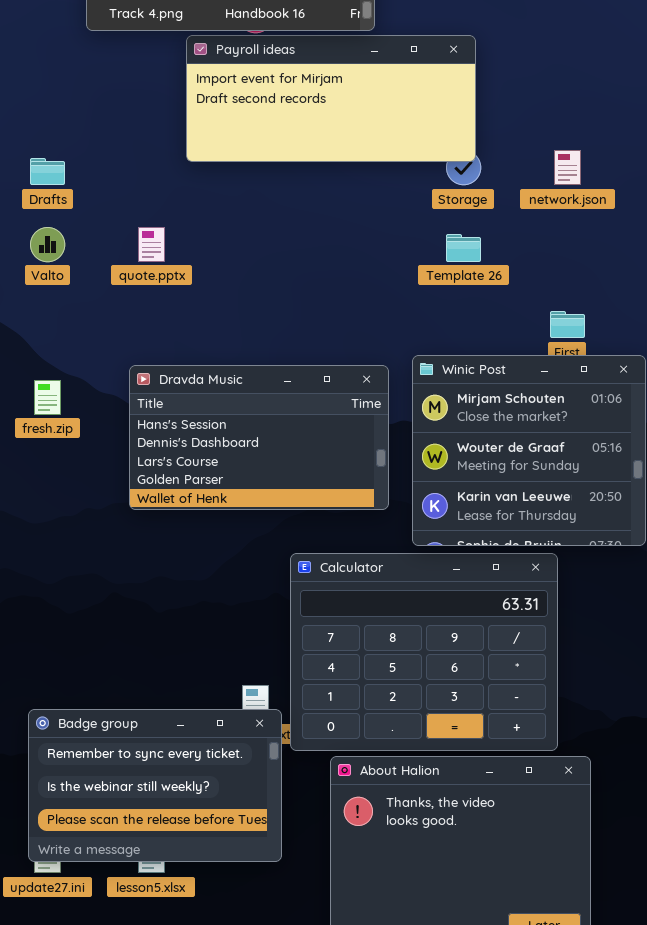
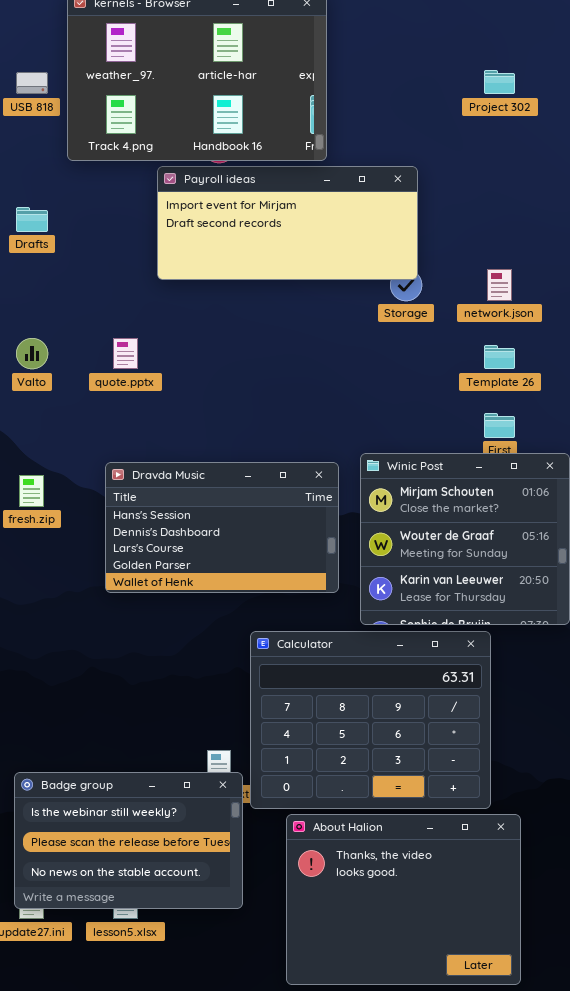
Drafts: [30,158,65,185] -> [16,207,48,232], moved
Template 26: [446,234,481,262] -> [484,345,515,369], moved
Badge group: [28,709,282,862] -> [14,772,243,909], scrolled down 1 row

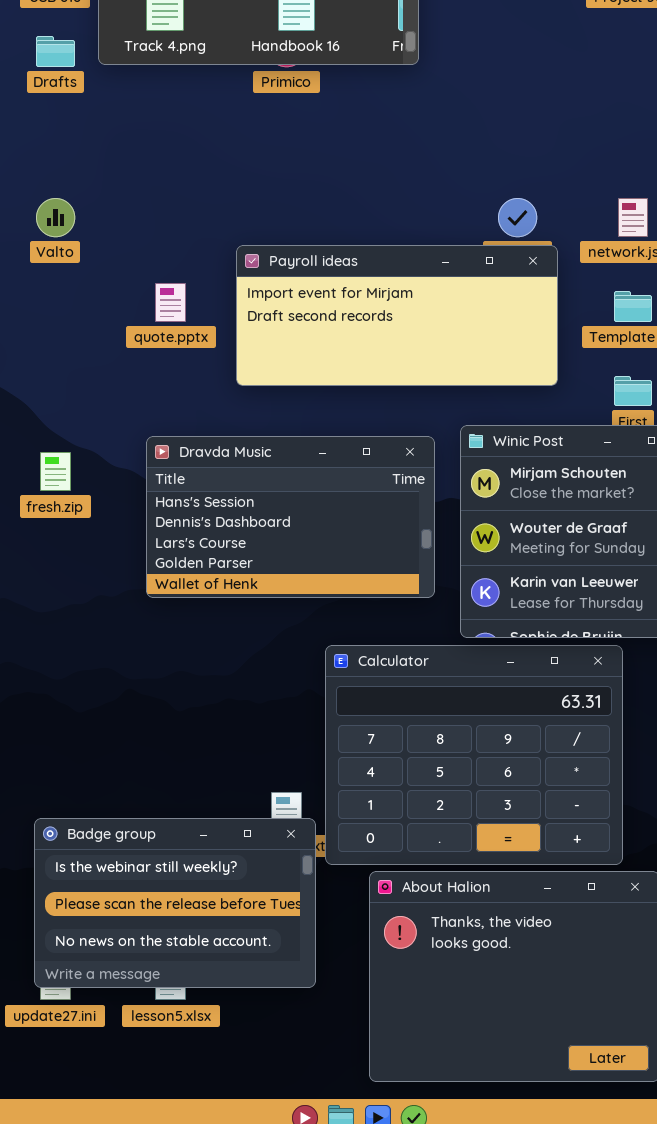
Payroll ideas: [157,166,418,280] -> [236,245,558,386], moved
Drafts: [16,207,48,232] -> [36,36,75,67], moved
Valto: [16,338,48,369] -> [36,198,75,237], moved

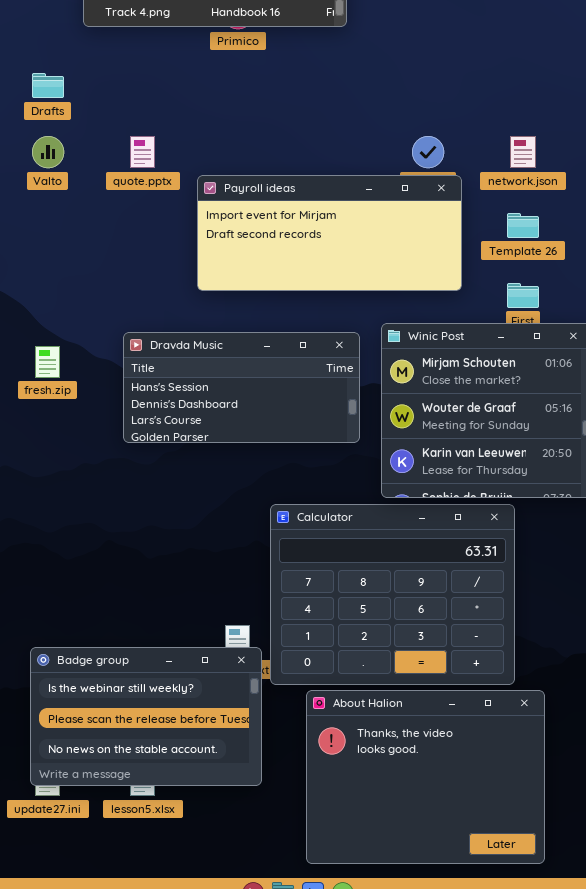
Drafts: [36,36,75,67] -> [32,73,64,98], moved
quote.pptx: [155,283,186,322] -> [130,136,155,168], moved
Dravda Music: [146,436,435,598] -> [123,332,360,443], resized

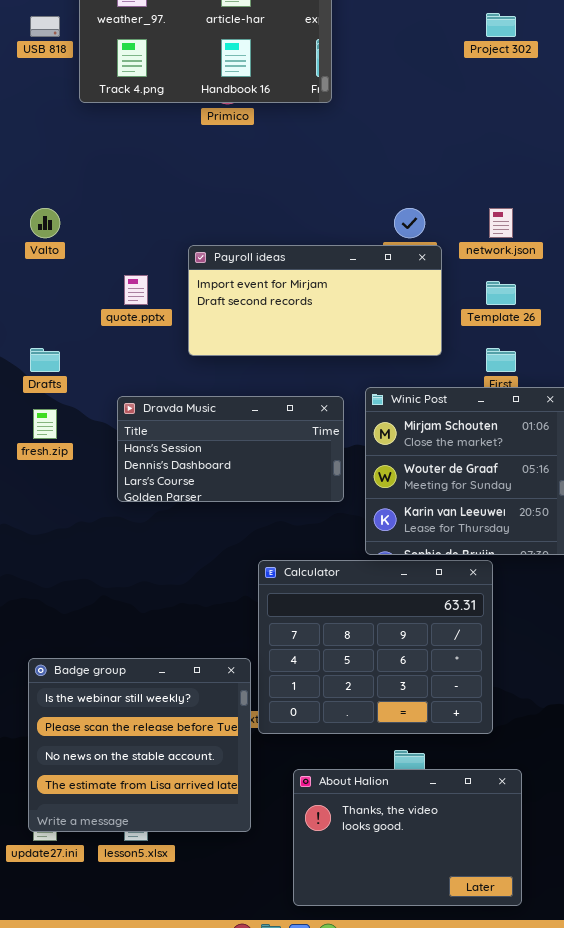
Drafts: [32,73,64,98] -> [30,348,60,372], moved
quote.pptx: [130,136,155,168] -> [124,275,148,305], moved
Badge group: [30,647,262,786] -> [28,658,251,832], resized
About Halion: [306,690,545,864] -> [293,769,522,906], resized

